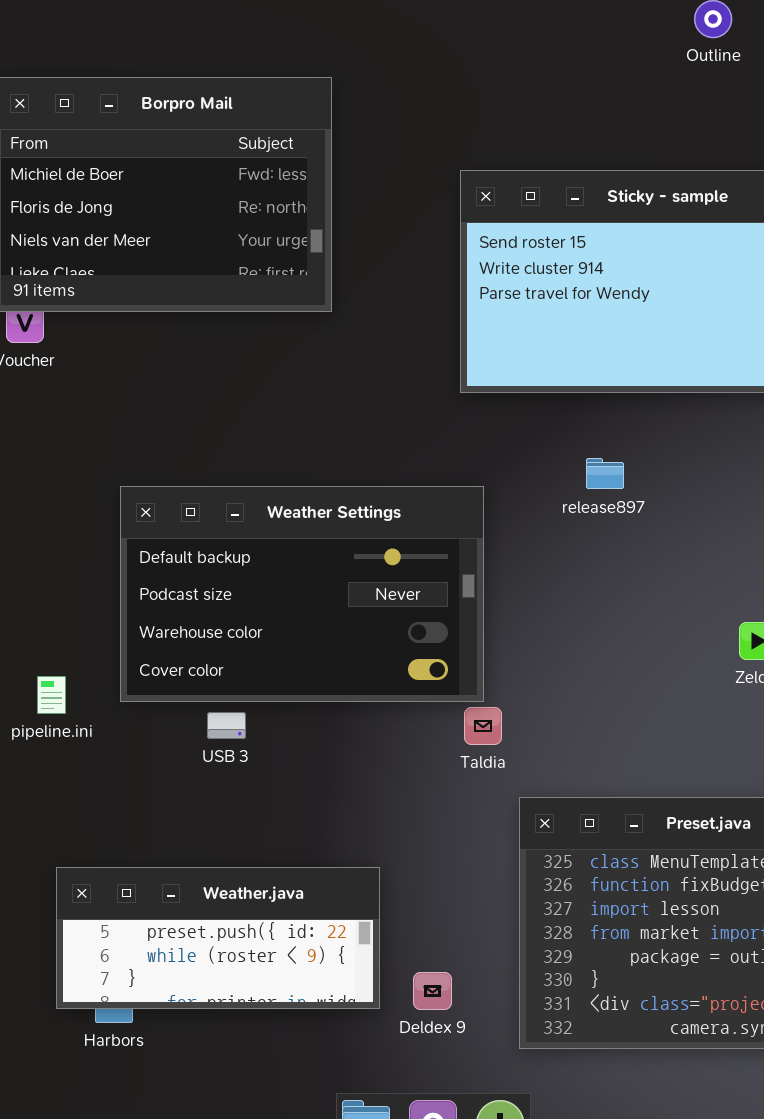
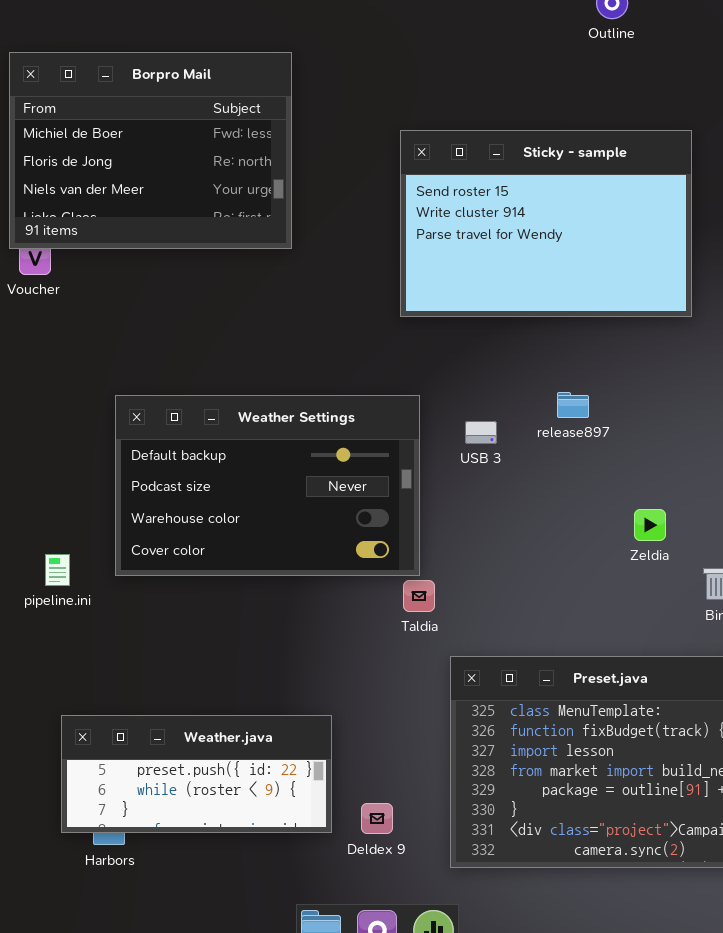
release897: [586,458,624,489] -> [557,392,589,418], moved
USB 3: [207,712,246,739] -> [465,421,497,444], moved

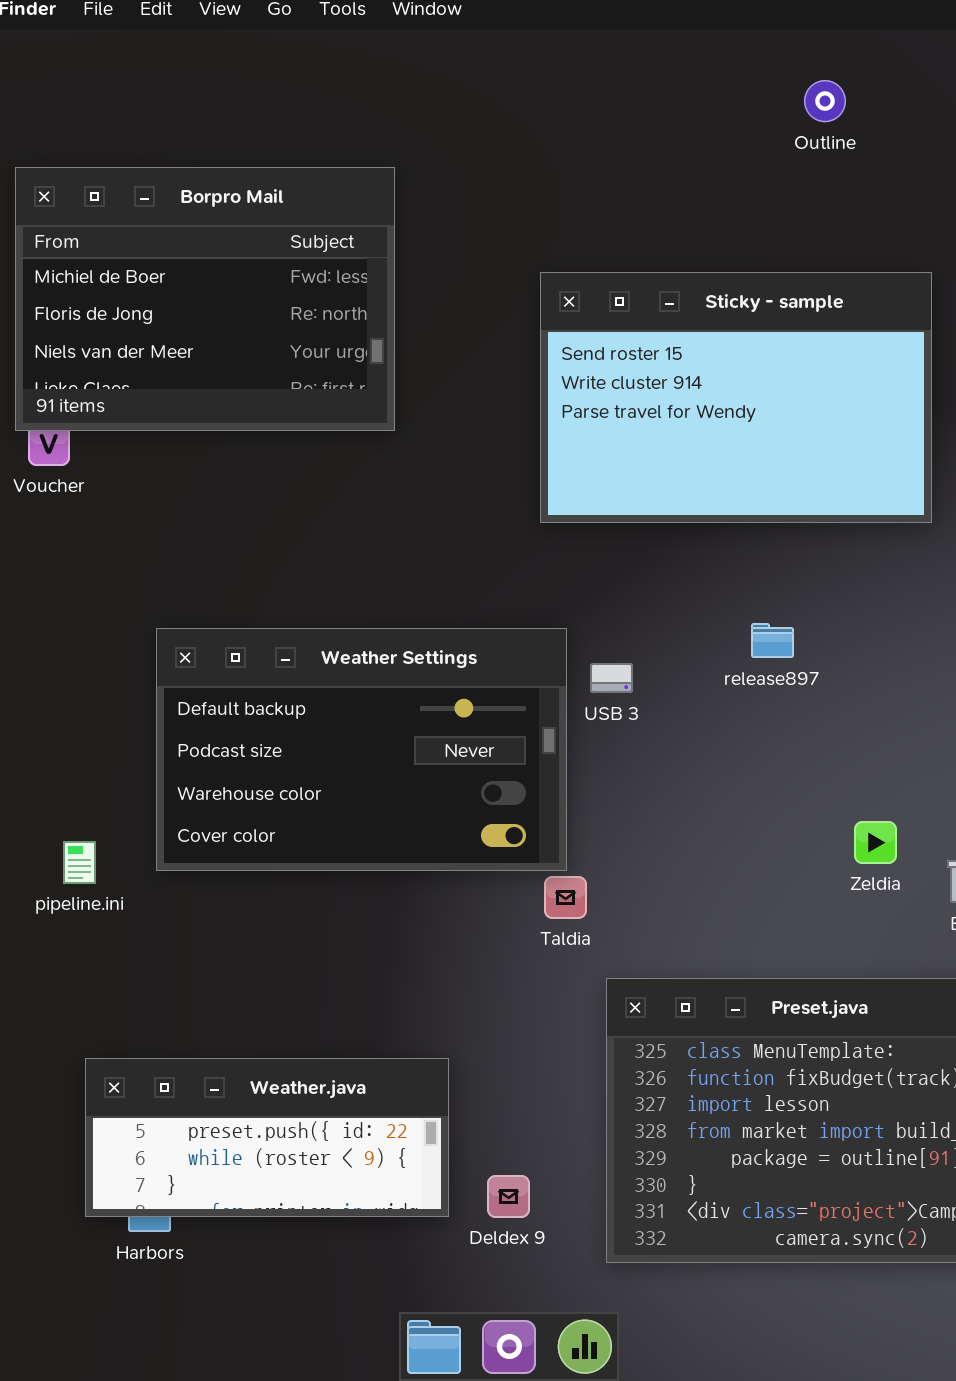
USB 3: [465,421,497,444] -> [590,663,633,693], moved
Zeldia: [634,509,666,541] -> [854,821,897,864], moved

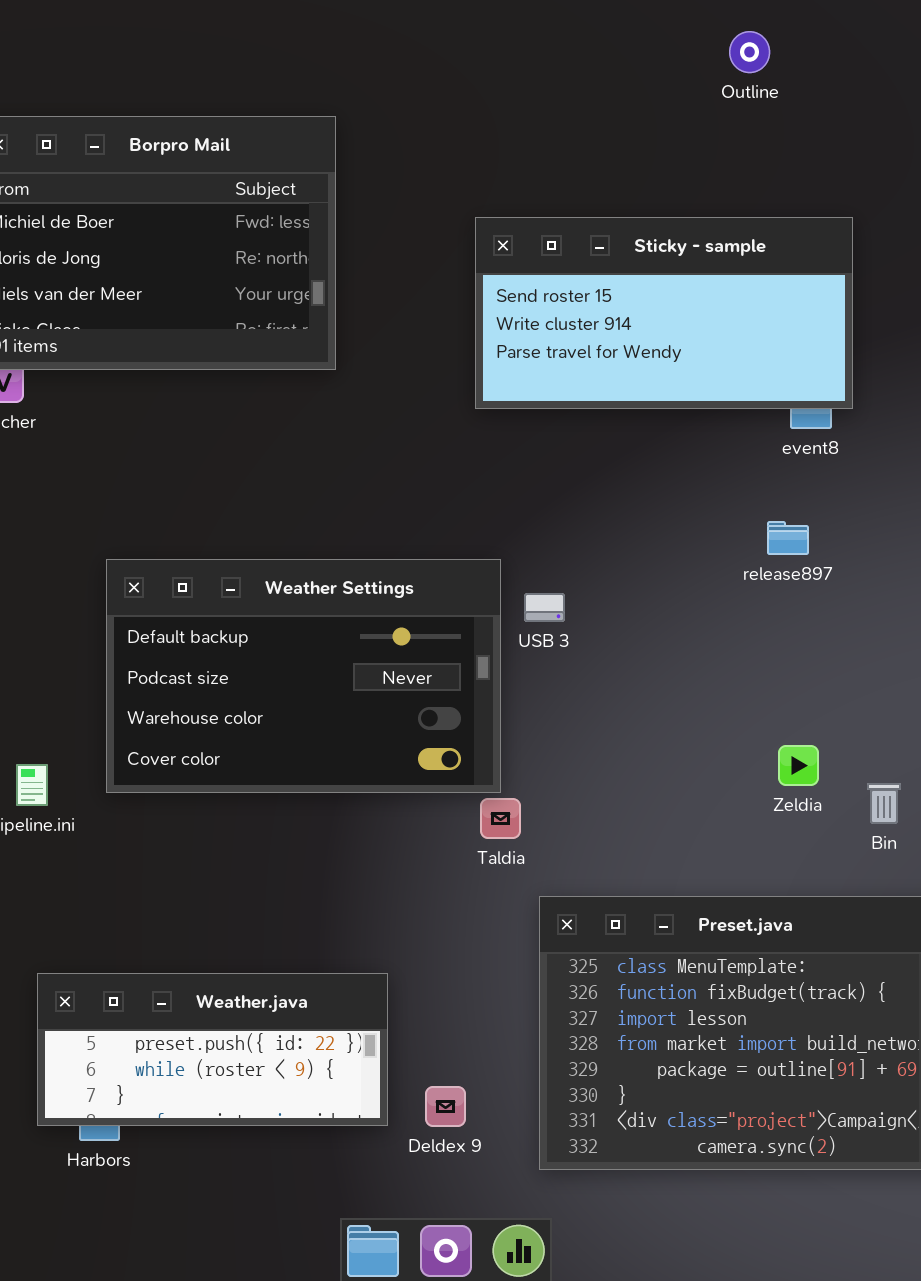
Sticky - sample: [540,272,932,523] -> [475,217,853,409], resized
release897: [751,623,794,658] -> [767,521,809,555], moved

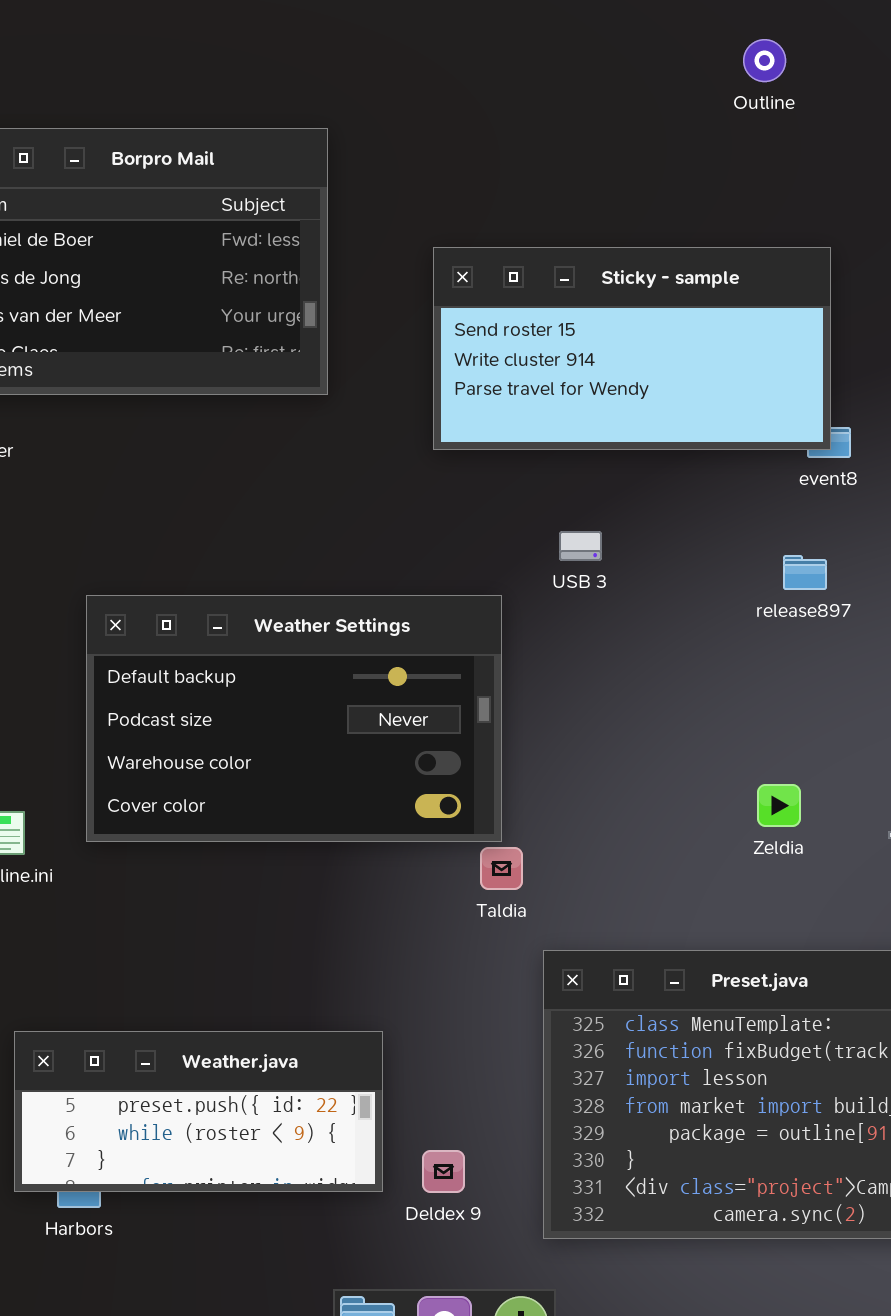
Sticky - sample: [475,217,853,409] -> [433,247,831,450], moved
USB 3: [524,593,565,622] -> [559,531,602,561], moved
Zeldia: [778,745,819,786] -> [757,784,801,827], moved

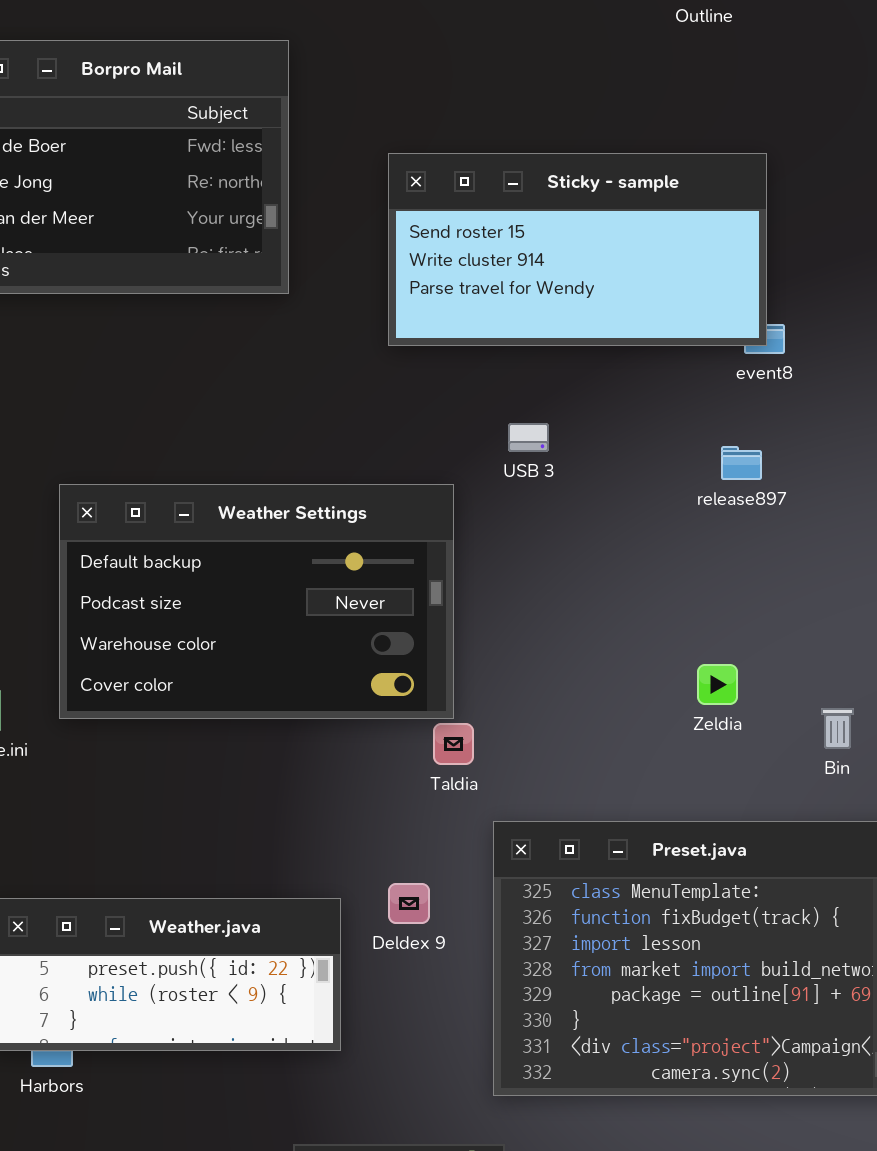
Deldex 9: [422,1150,465,1193] -> [388,883,430,924], moved

